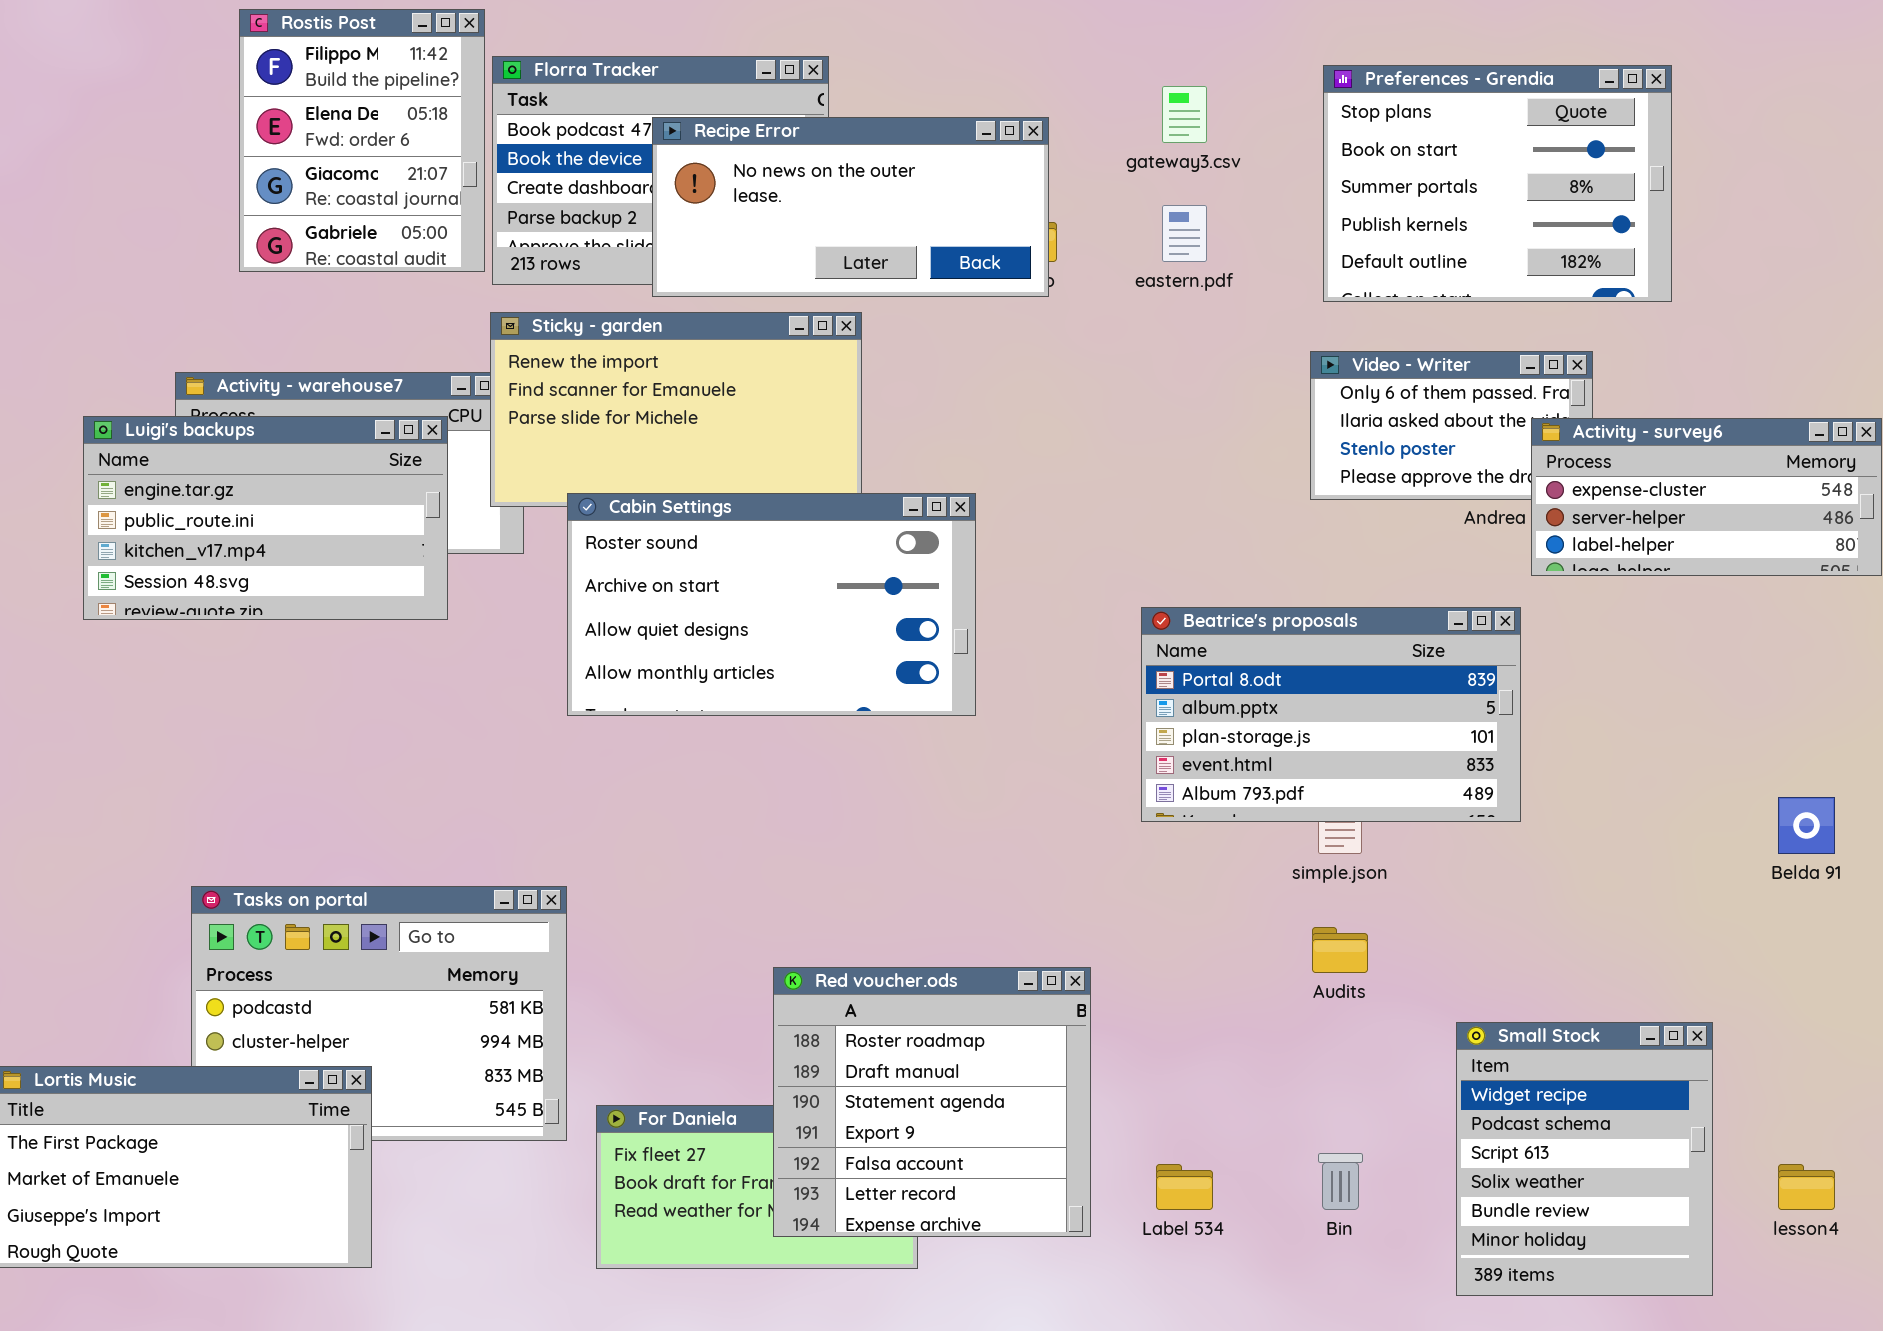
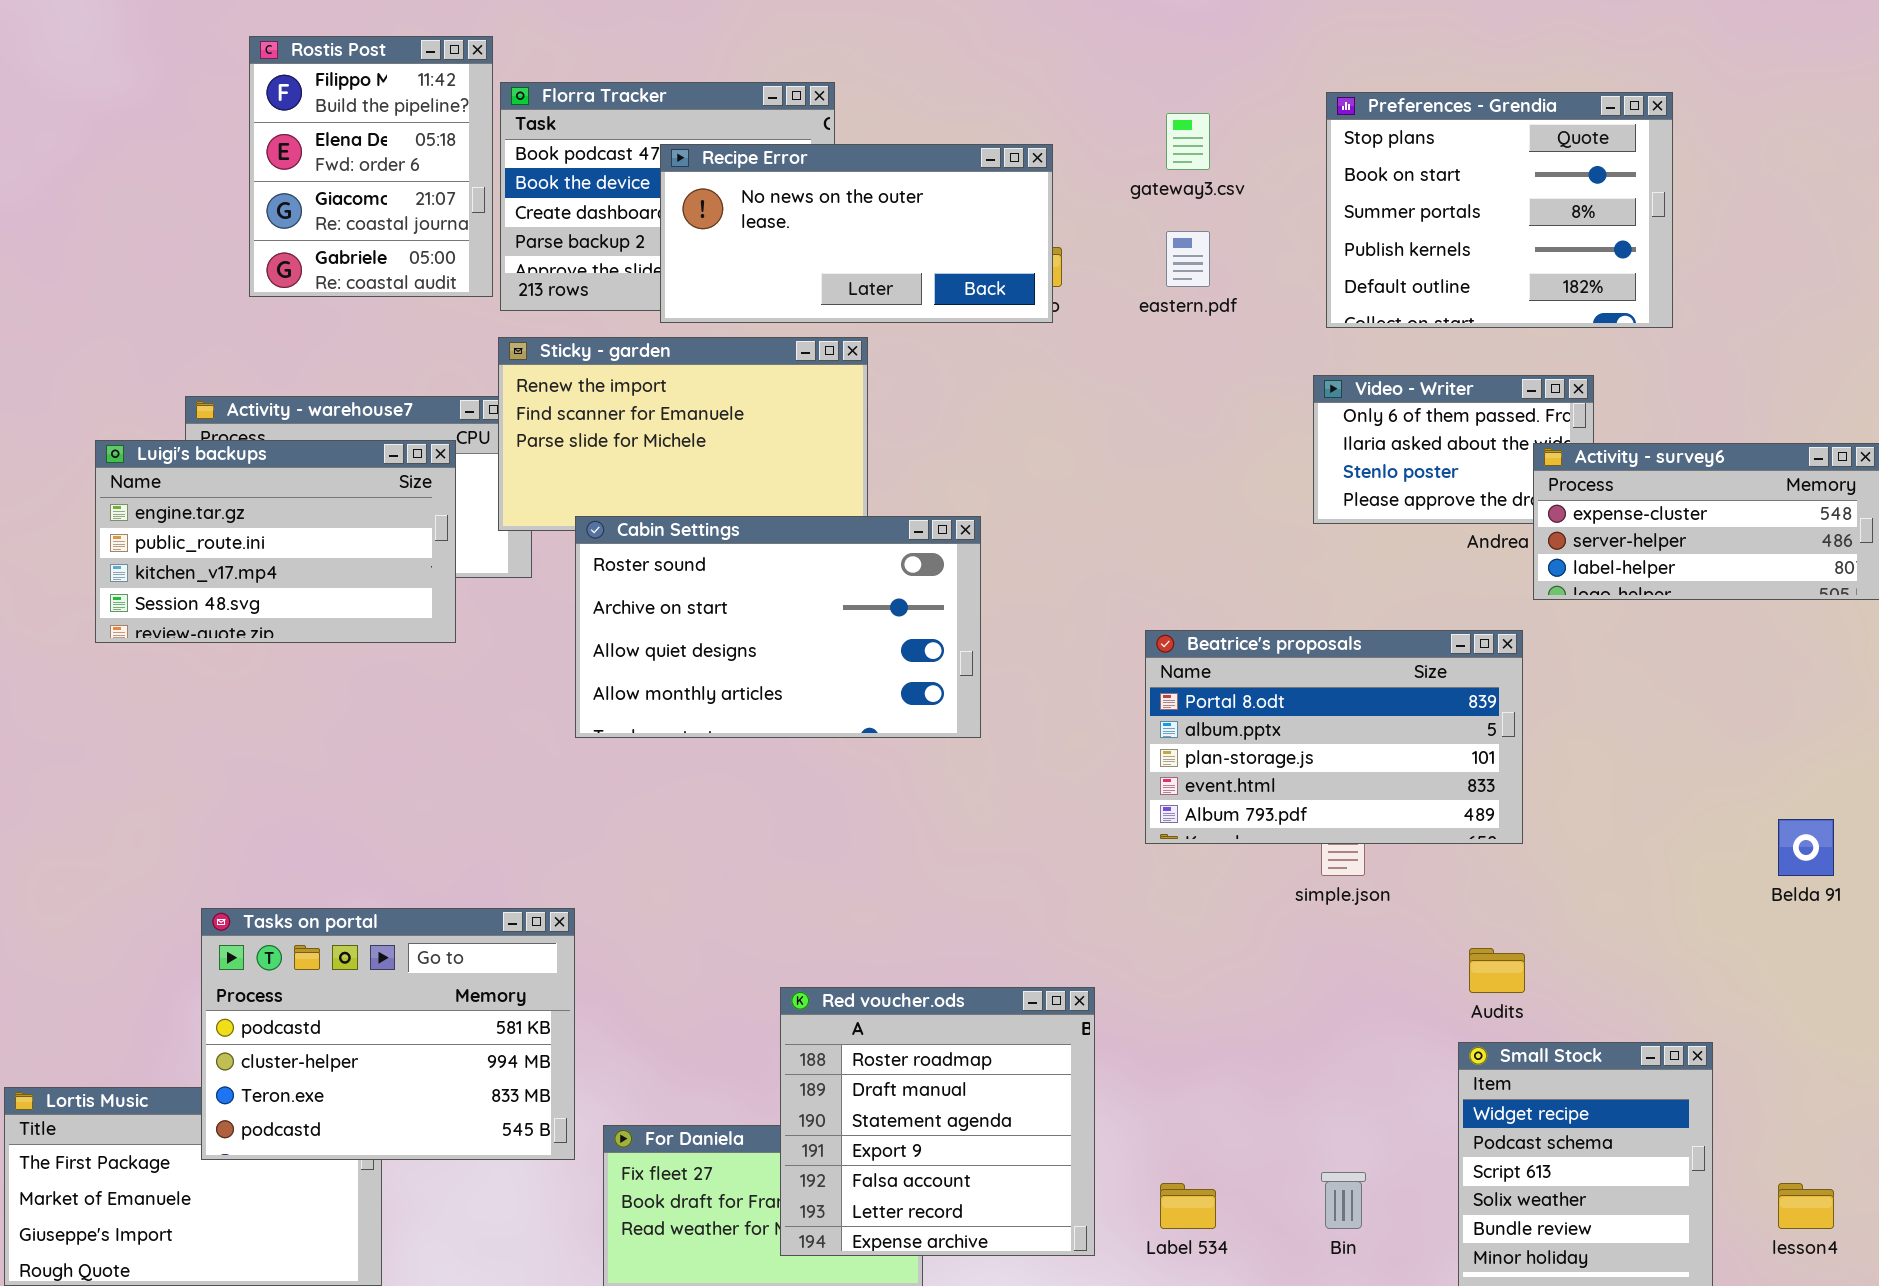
Tasks on portal: [191,886,567,1141] -> [201,908,575,1160], raised
Audits: [1312,927,1368,973] -> [1469,948,1525,993], moved

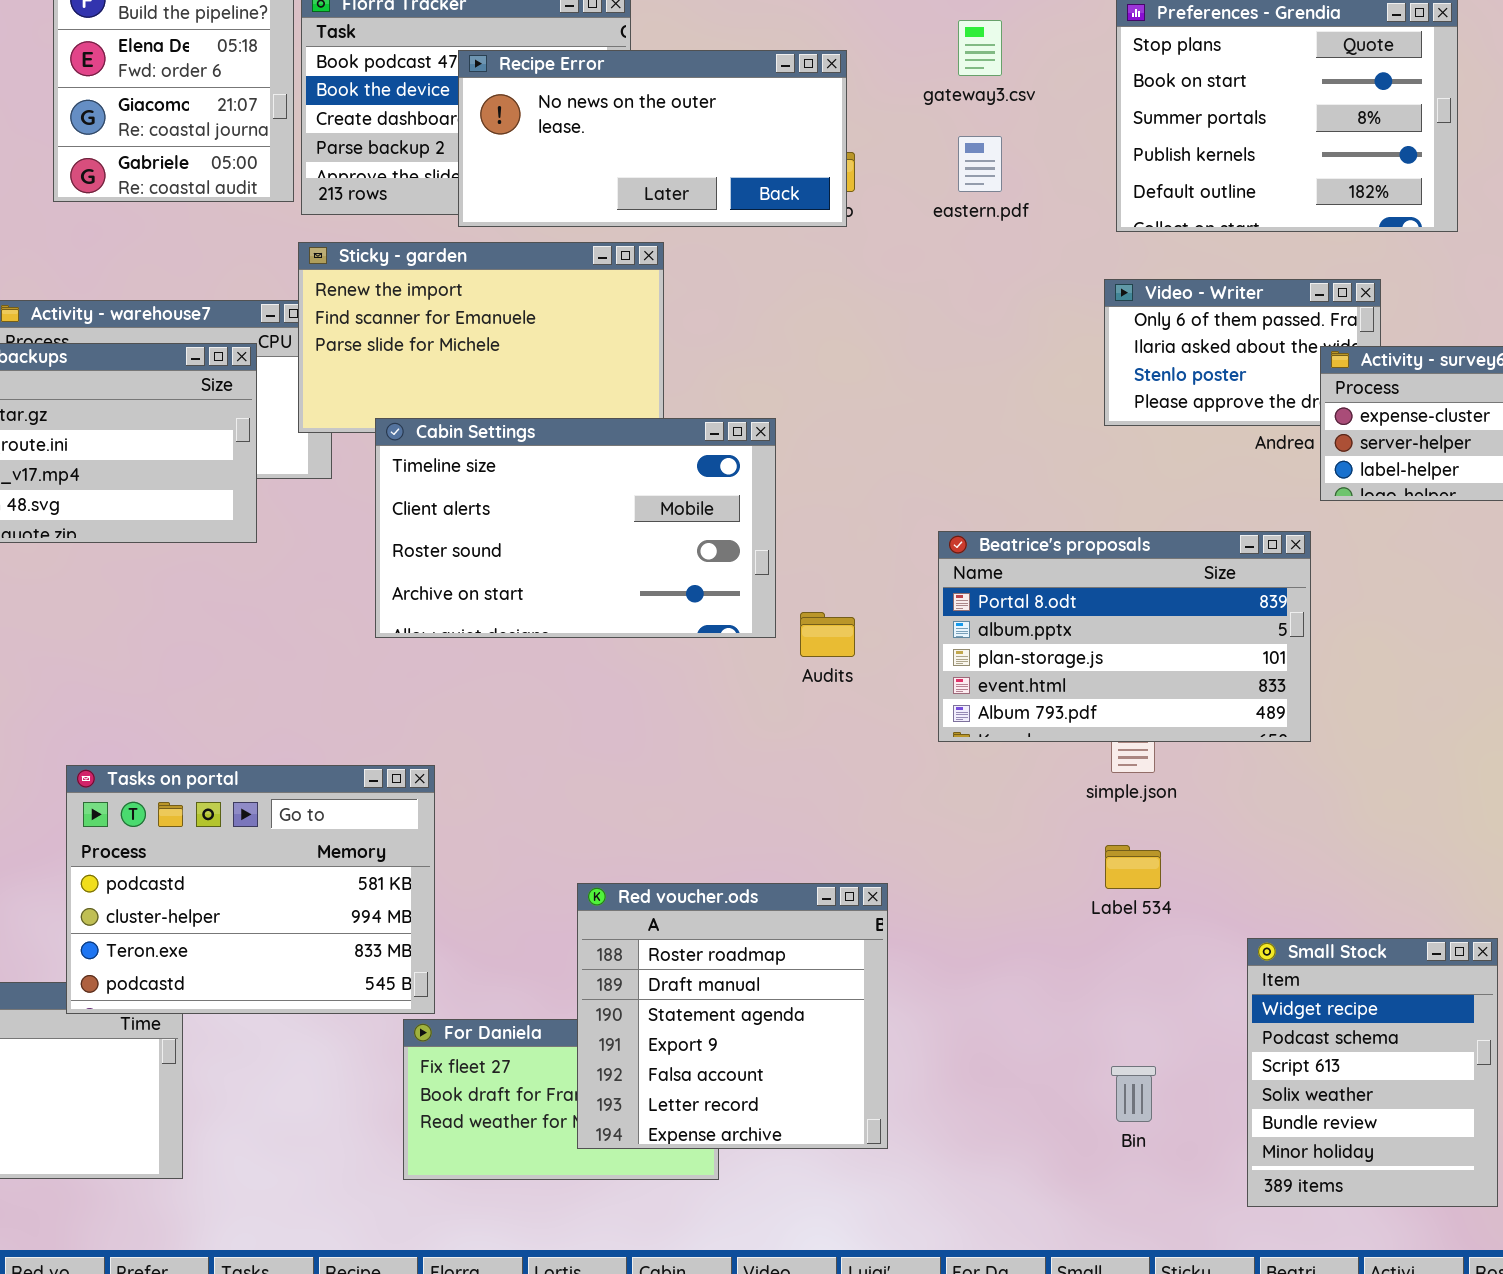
Cabin Settings: [575,516,981,738] -> [375,418,776,638], scrolled up 2 rows
Tasks on portal: [201,908,575,1160] -> [66,765,435,1014], moved
Audits: [1469,948,1525,993] -> [800,612,855,657], moved
Label 534: [1160,1183,1216,1229] -> [1105,845,1161,889], moved

